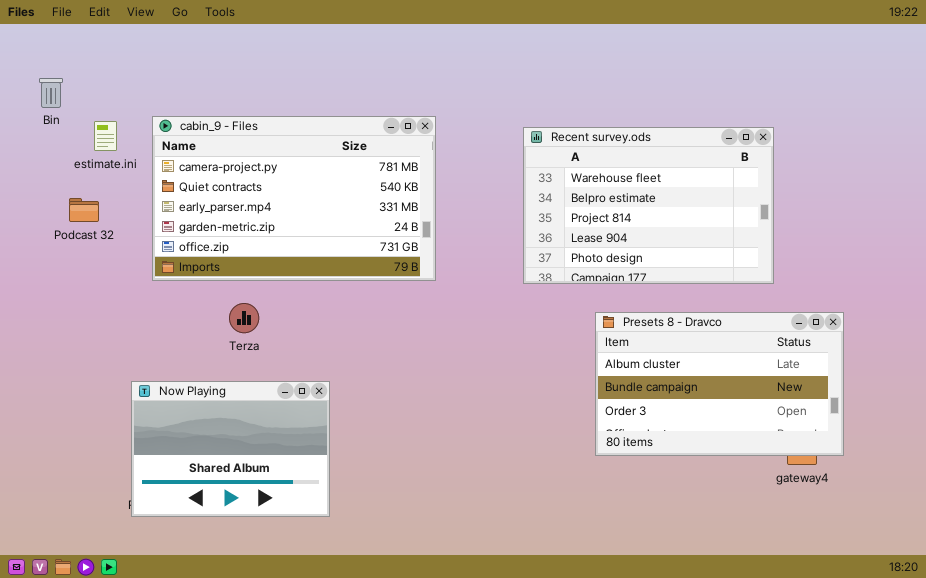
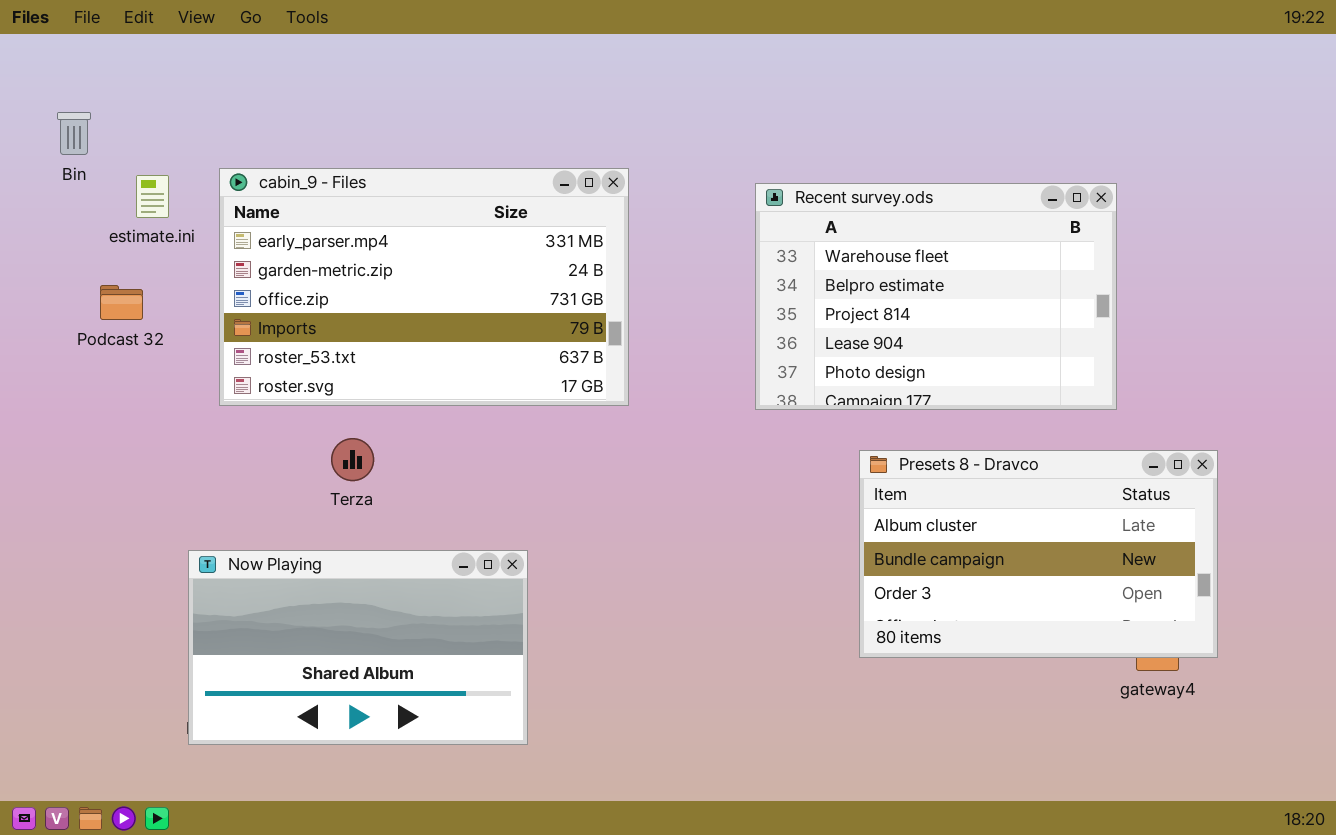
cabin_9 - Files: [152,116,436,281] -> [219,168,629,406], scrolled down 2 rows
Now Playing: [131,381,330,517] -> [188,550,528,745], resized

